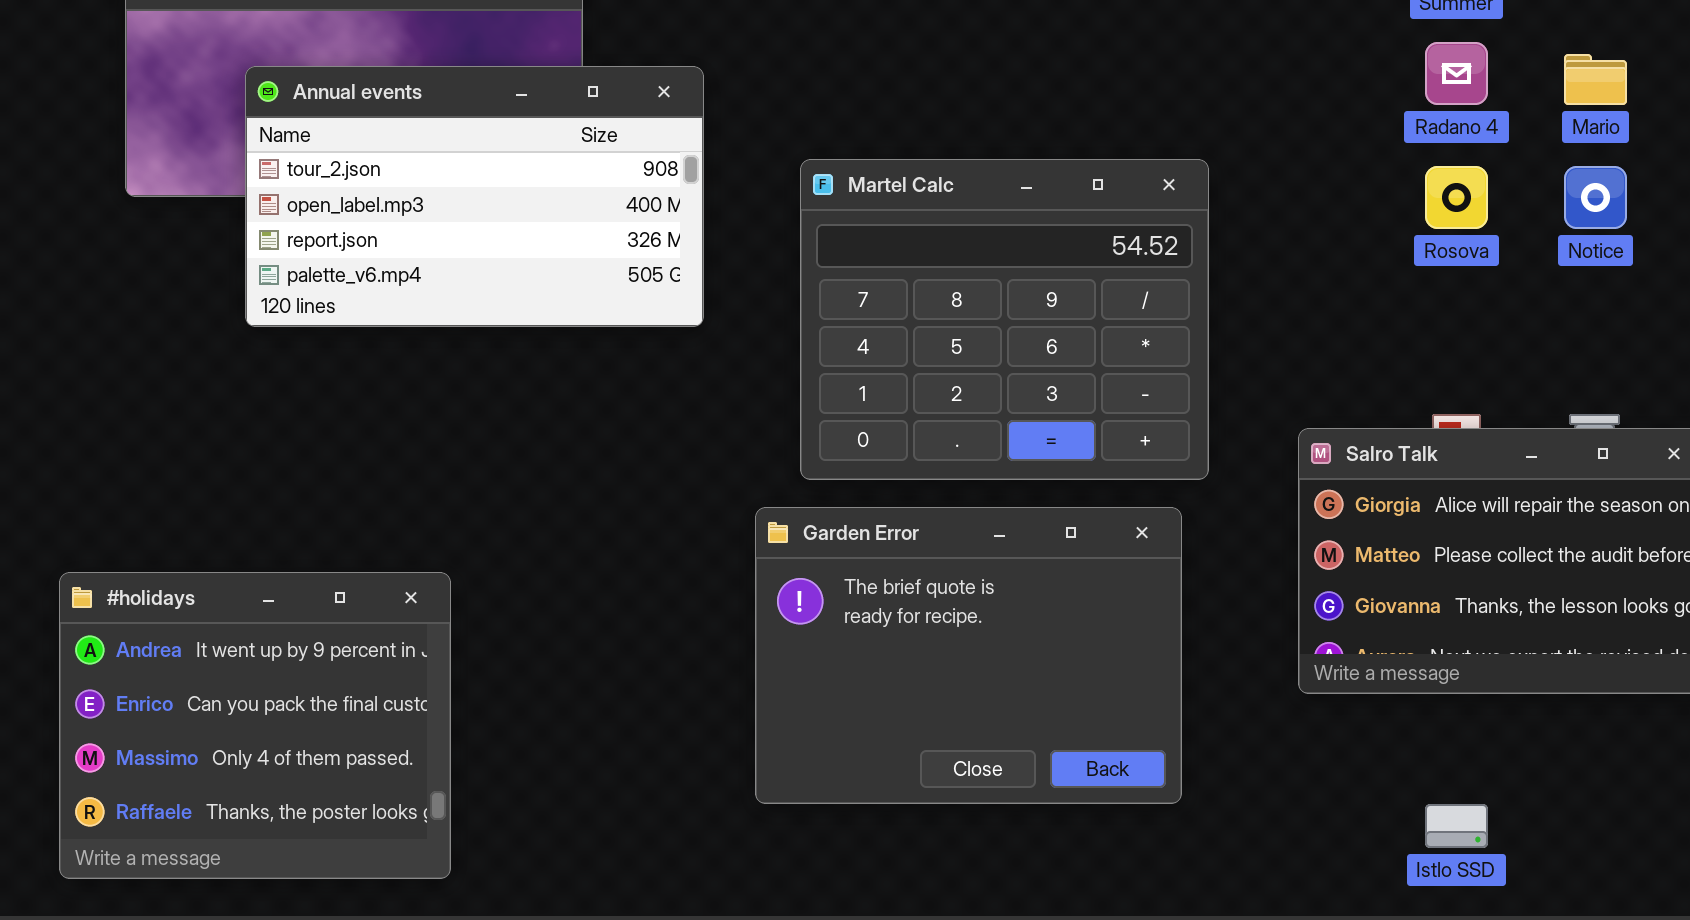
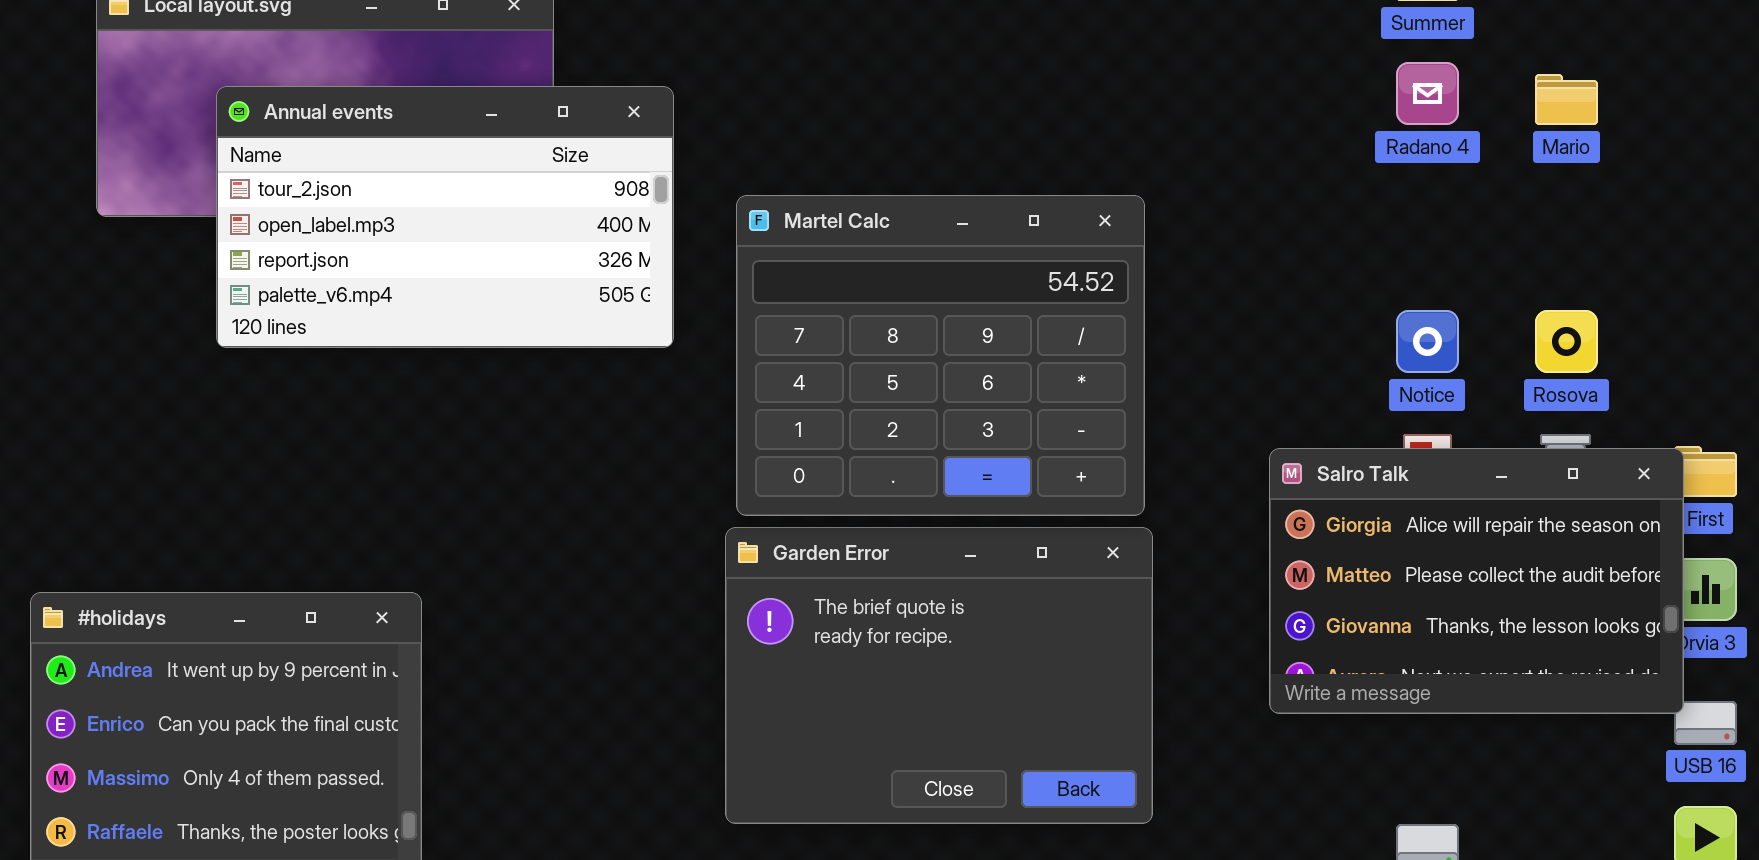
Martel Calc: [800,159,1209,480] -> [736,195,1145,516], moved
Rosova: [1425,166,1488,229] -> [1535,310,1598,373], moved
Notice: [1564,166,1627,229] -> [1396,310,1459,373], moved

